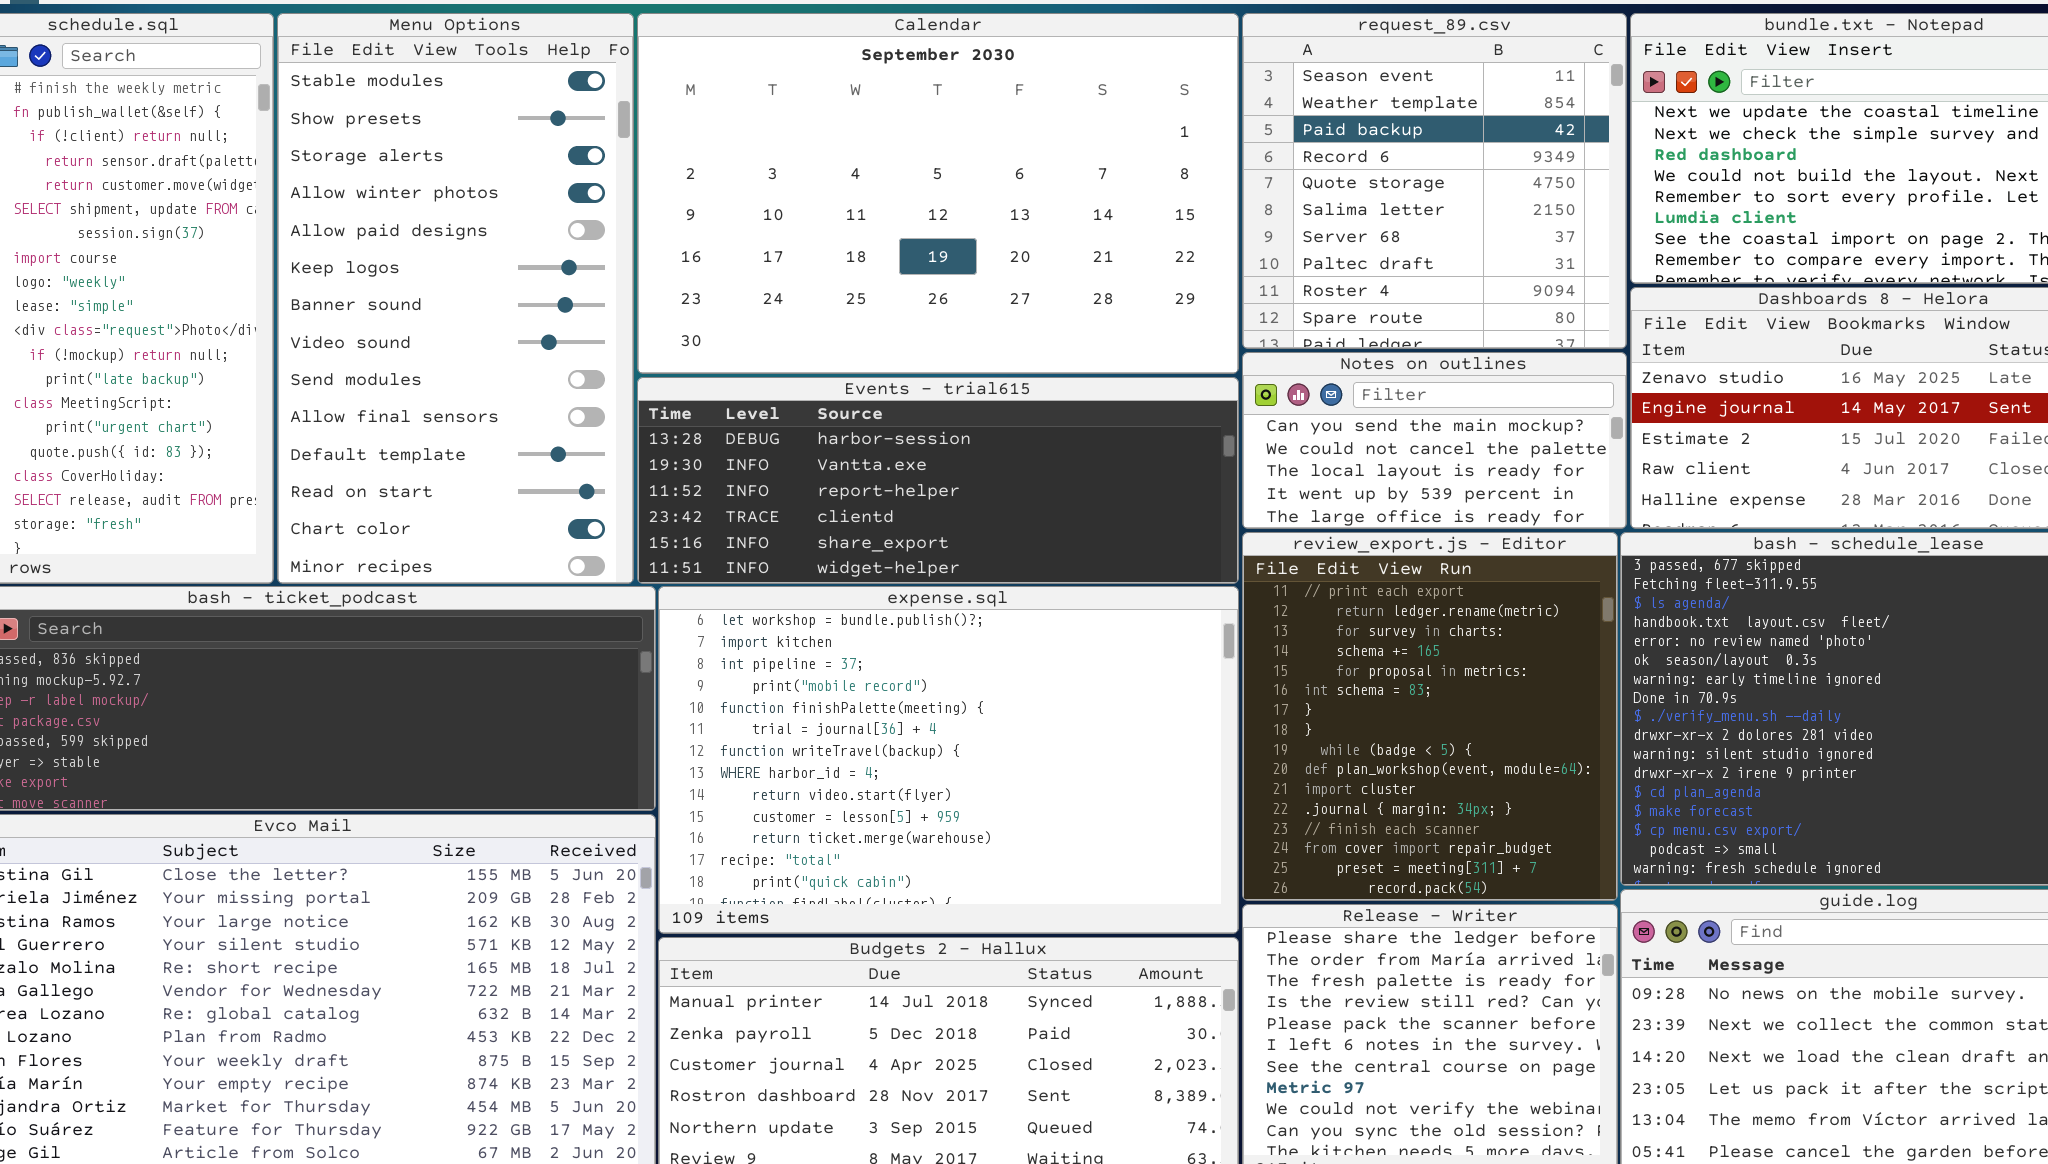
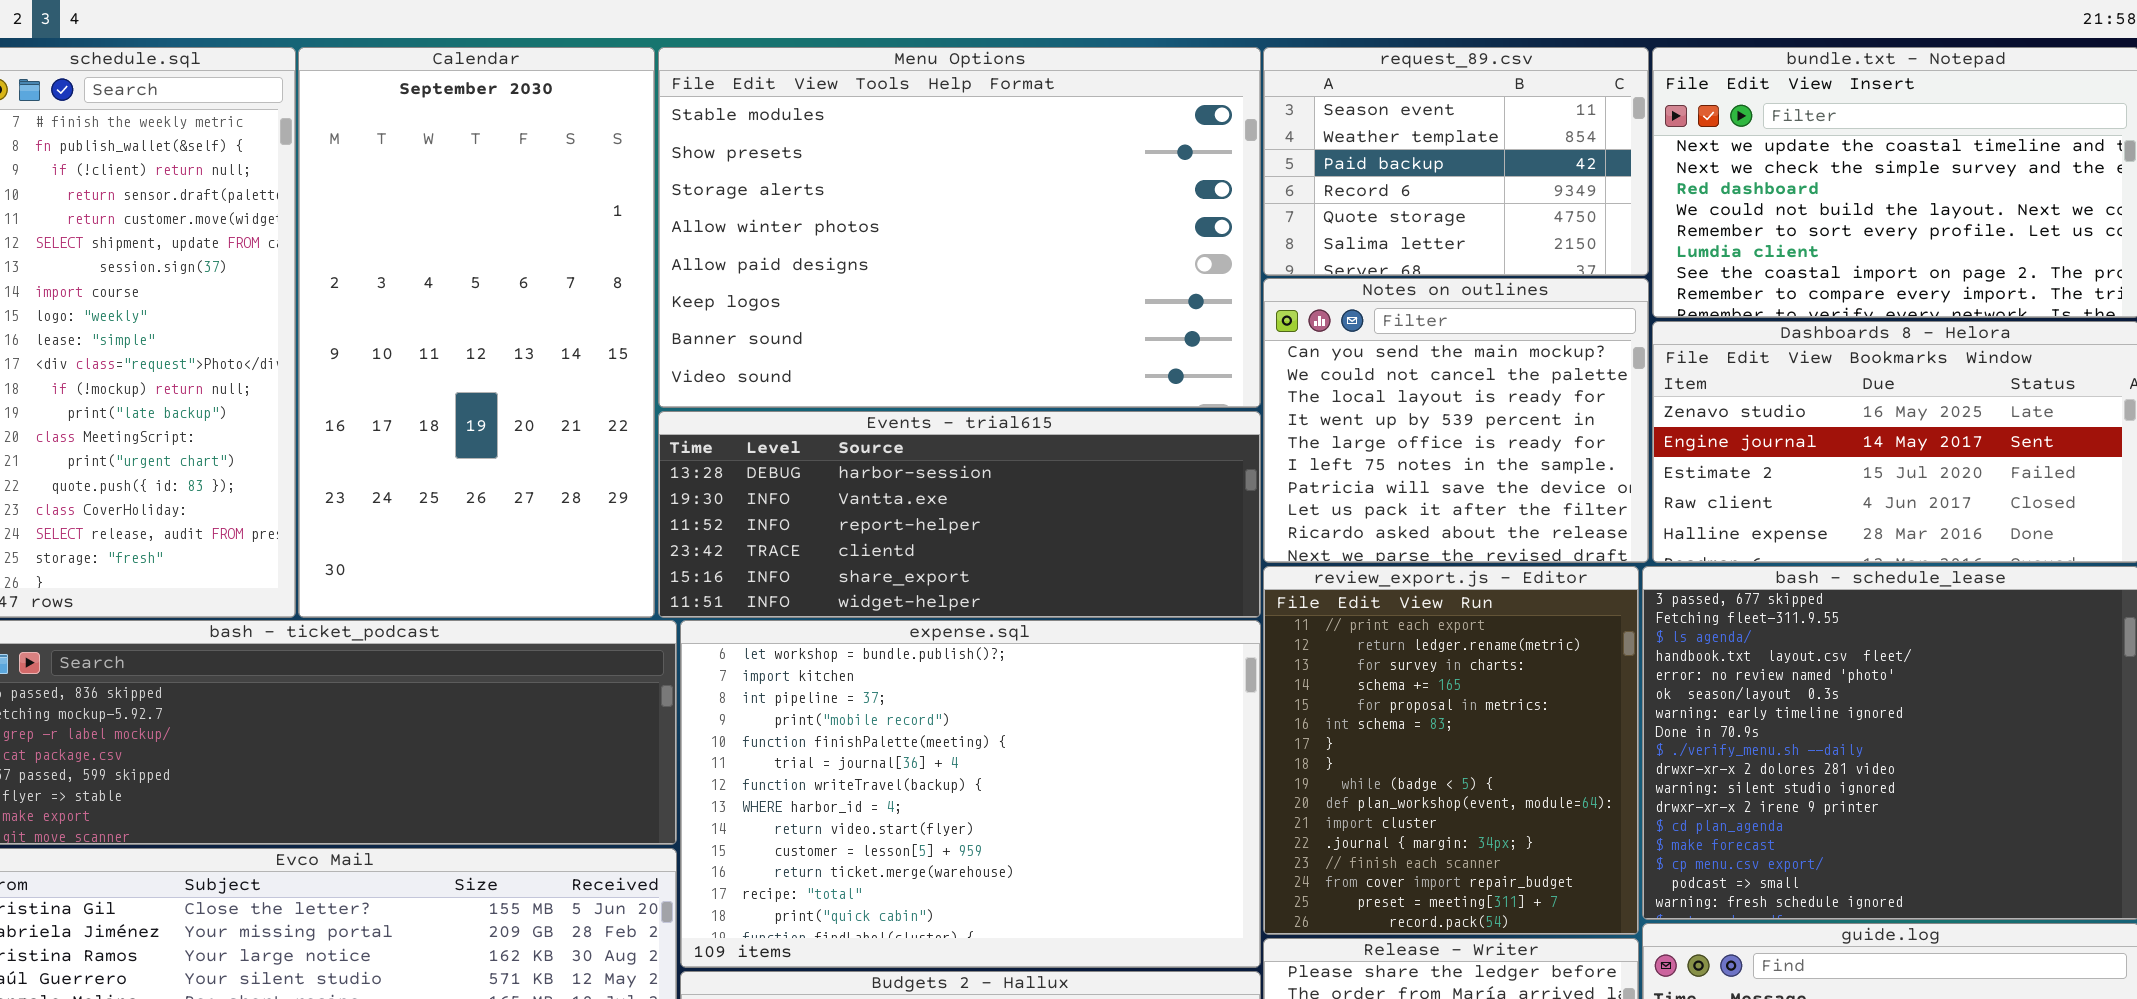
Menu Options: [277,13,634,584] -> [658,47,1261,408], moved, resized
Calendar: [637,13,1239,374] -> [298,47,655,618], moved, resized
request_89.csv: [1242,13,1627,349] -> [1263,47,1649,276], resized
Notes on outlines: [1242,352,1627,529] -> [1263,278,1649,563], resized

